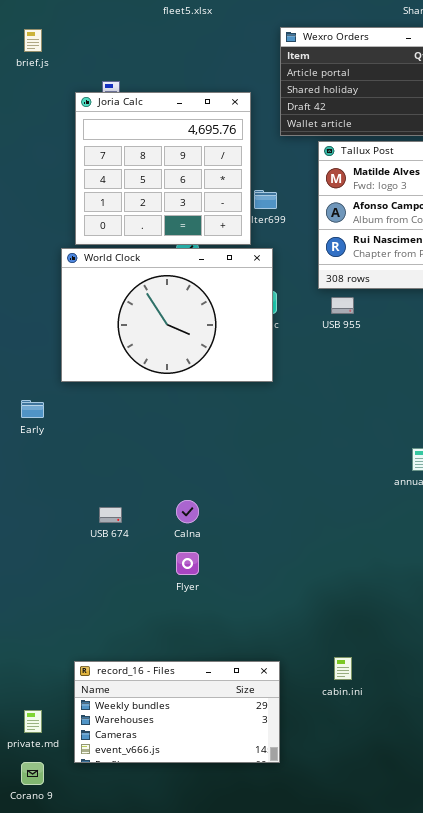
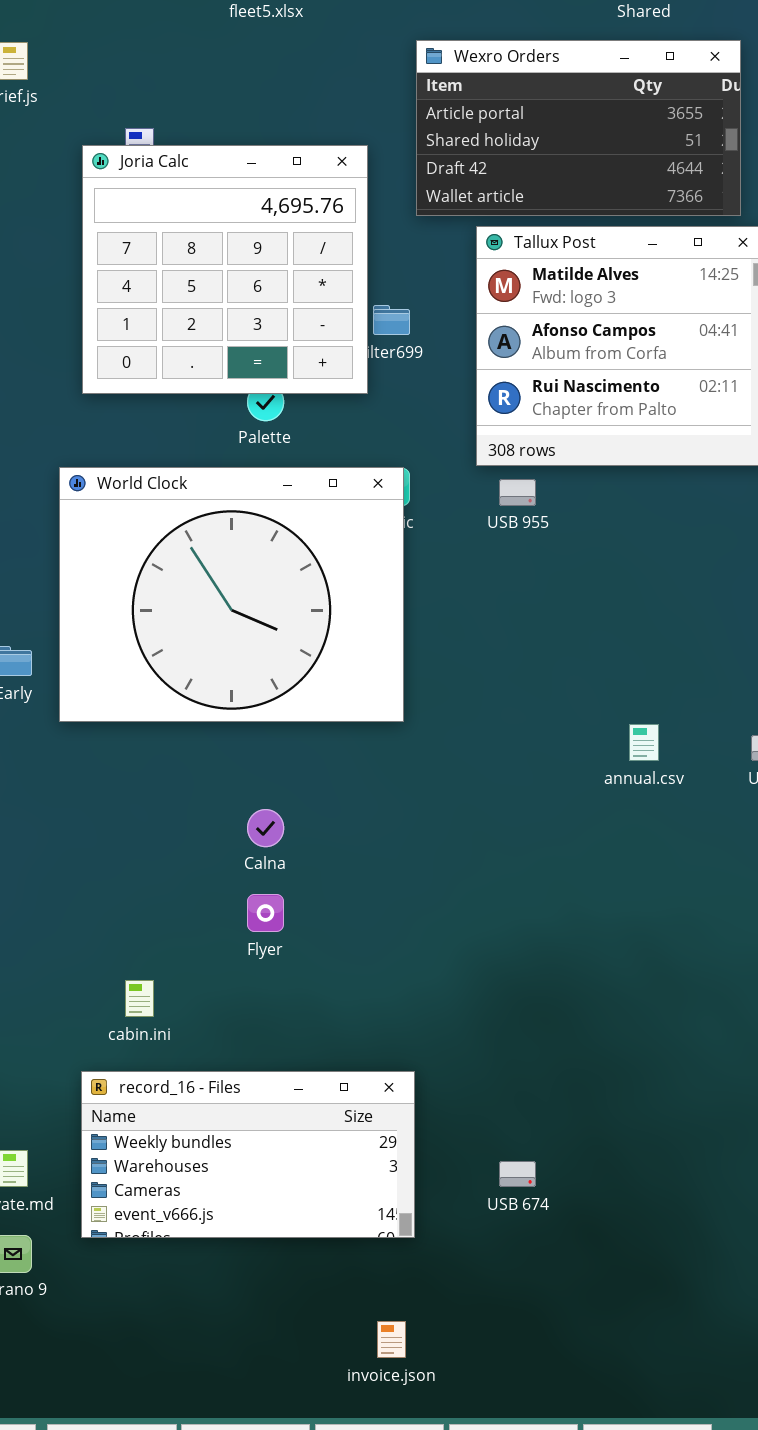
World Clock: [61,248,273,382] -> [59,467,404,722], moved, resized
USB 674: [99,507,122,523] -> [499,1161,536,1187], moved
cabin.ini: [334,657,352,680] -> [125,980,154,1017], moved

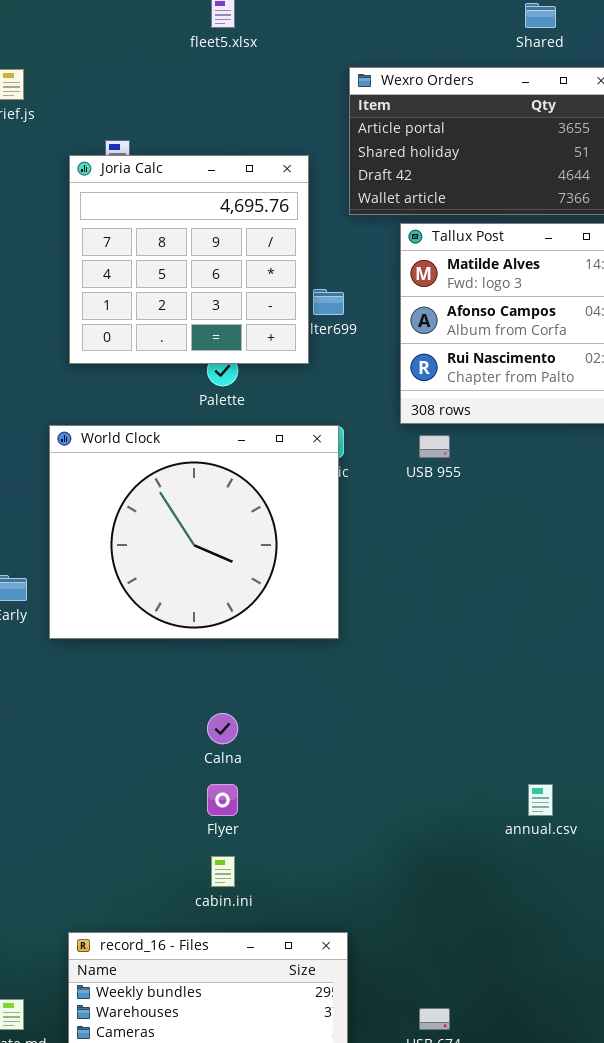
annual.csv: [629,724,659,761] -> [528,784,553,816], moved
cabin.ini: [125,980,154,1017] -> [211,856,235,887], moved

